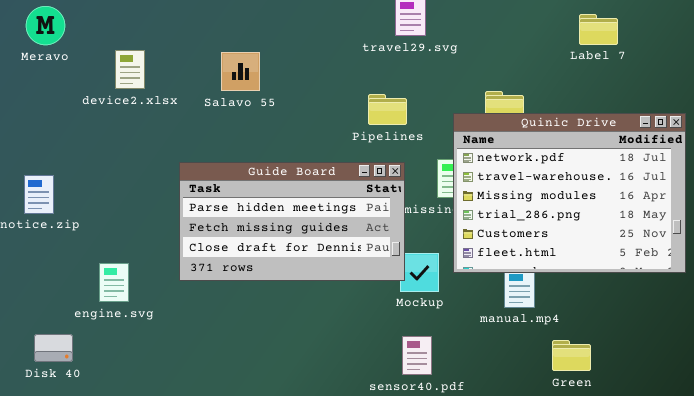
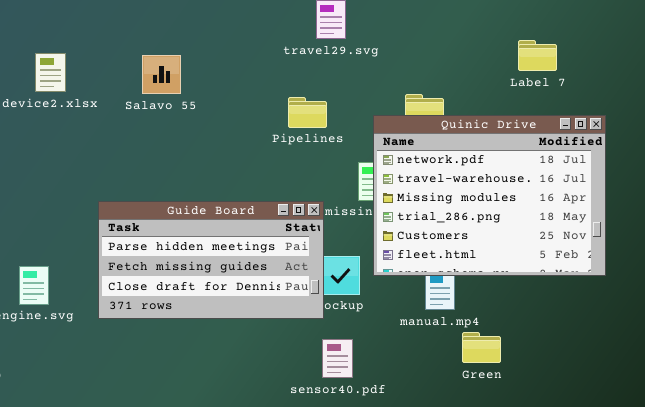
Label 7: [579,14,618,45] -> [518,40,557,71], moved
Guide Board: [179,162,405,281] -> [98,201,324,319], moved
Green: [552,340,591,371] -> [462,332,501,363], moved

